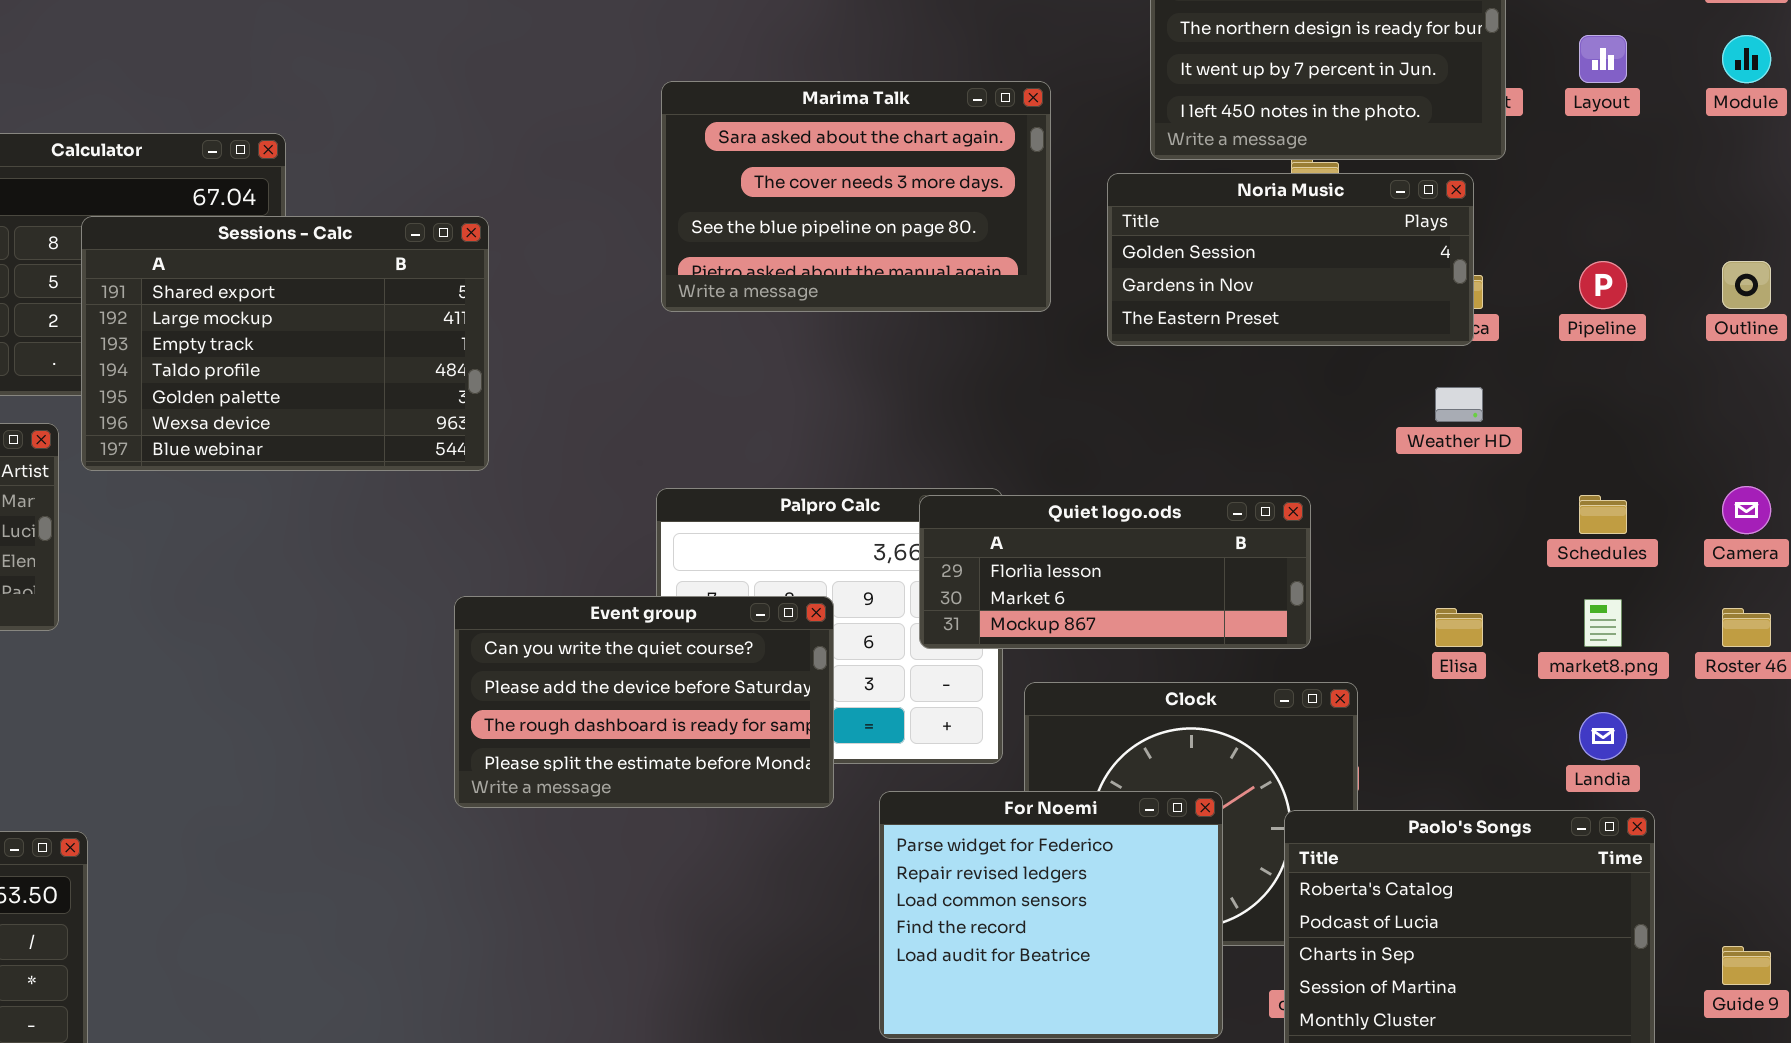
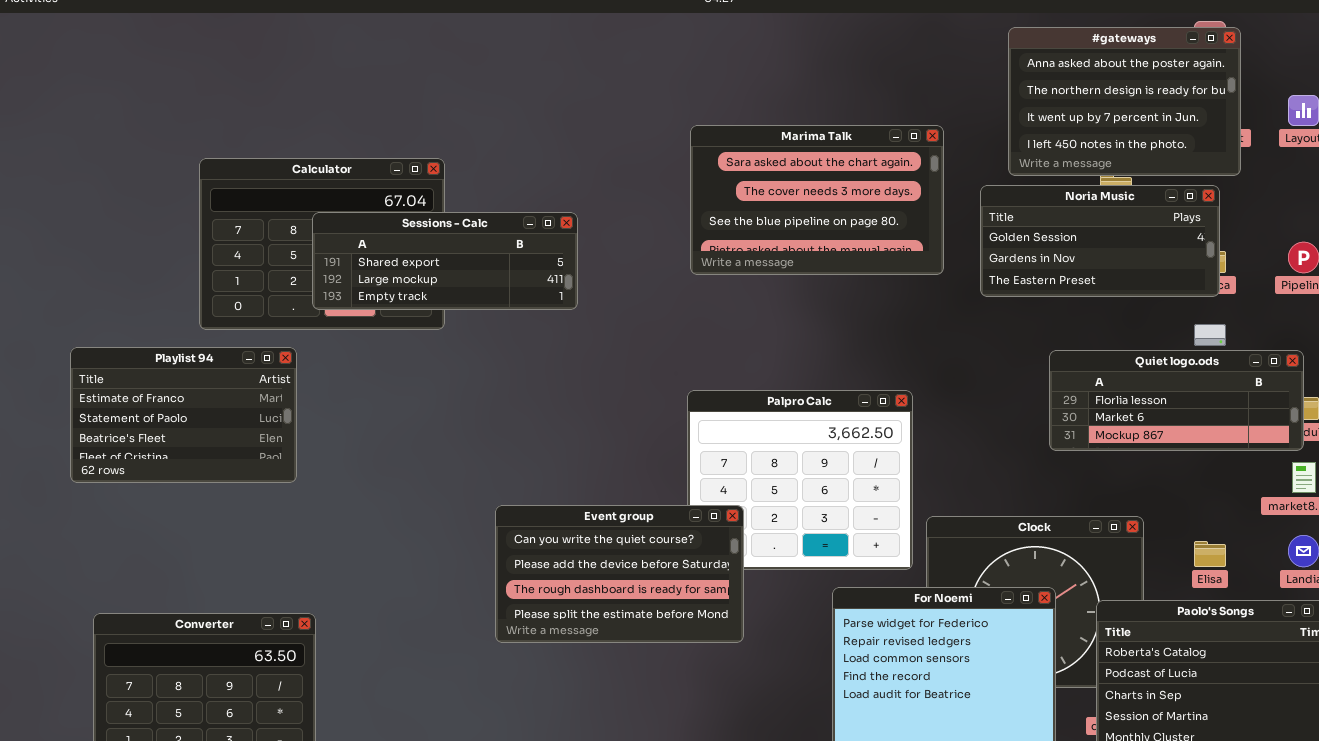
Sessions - Calc: [81,216,489,471] -> [312,212,578,310], resized
Quiet logo.ods: [919,495,1311,649] -> [1049,350,1304,451], moved
Event group: [454,596,834,808] -> [495,505,744,643], moved
Elisa: [1435,608,1483,647] -> [1194,541,1226,567], moved

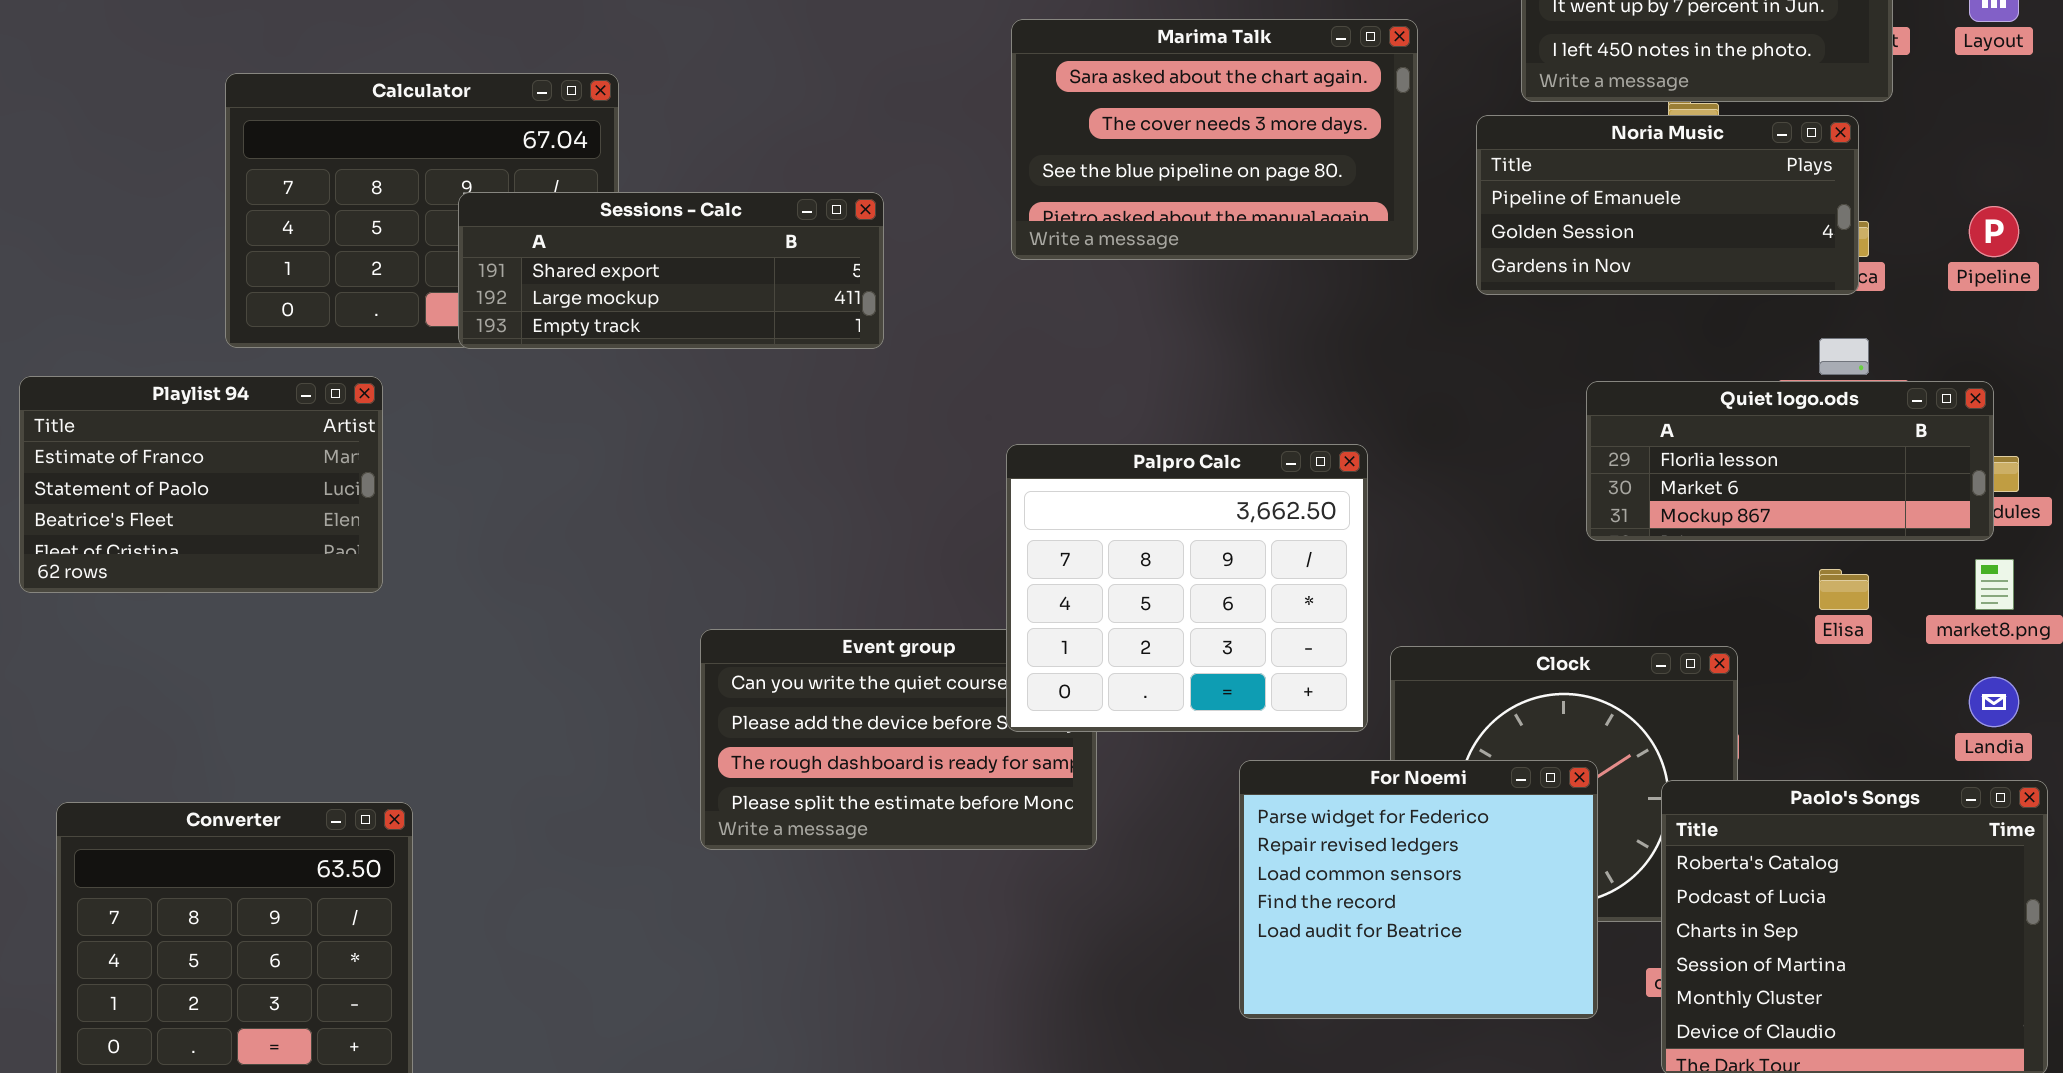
Noria Music: [980,185,1220,297] -> [1476,115,1859,295], scrolled up 1 row
Sessions - Calc: [312,212,578,310] -> [458,192,884,349], moved
Palpro Calc: [687,390,913,570] -> [1006,444,1368,732], raised
Elisa: [1194,541,1226,567] -> [1819,569,1869,610], moved

